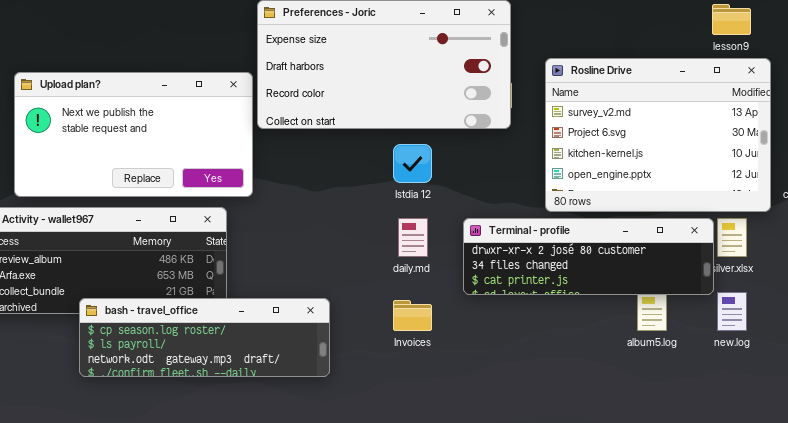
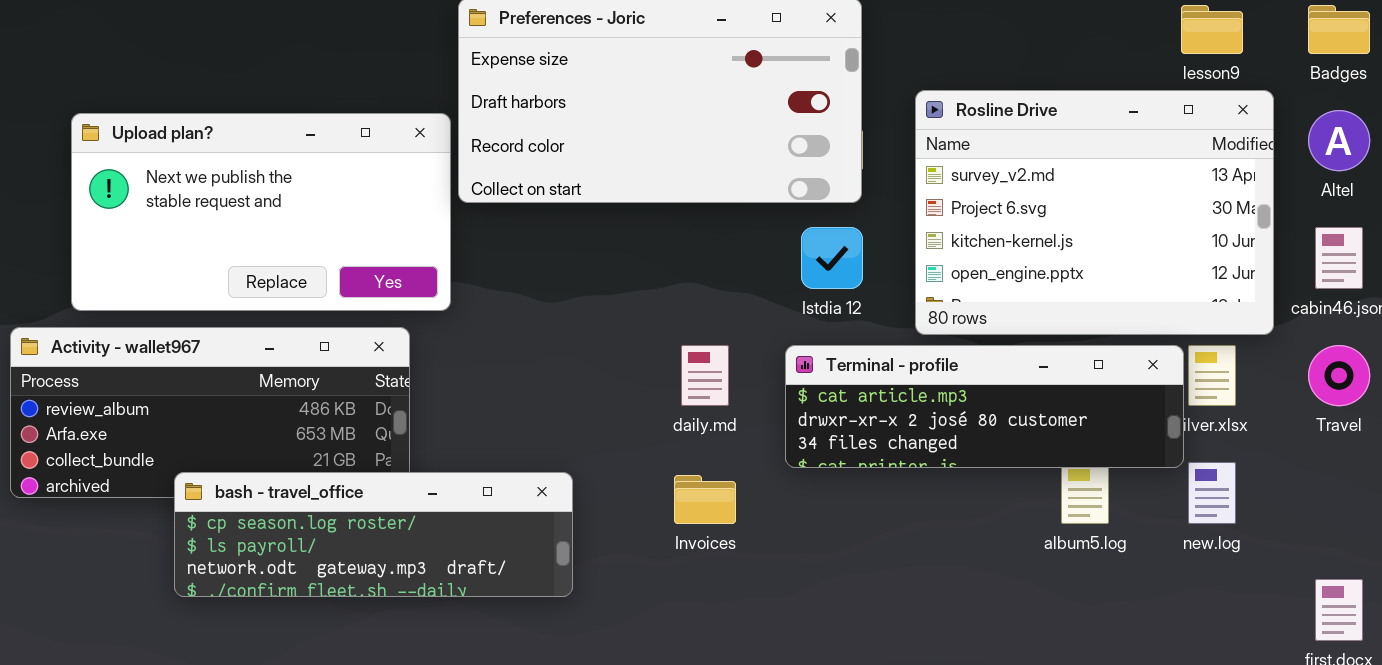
Istdia 12: [393,144,432,183] -> [801,227,863,289], moved
Terminal - profile: [463,218,714,295] -> [785,345,1184,468], scrolled up 1 row

